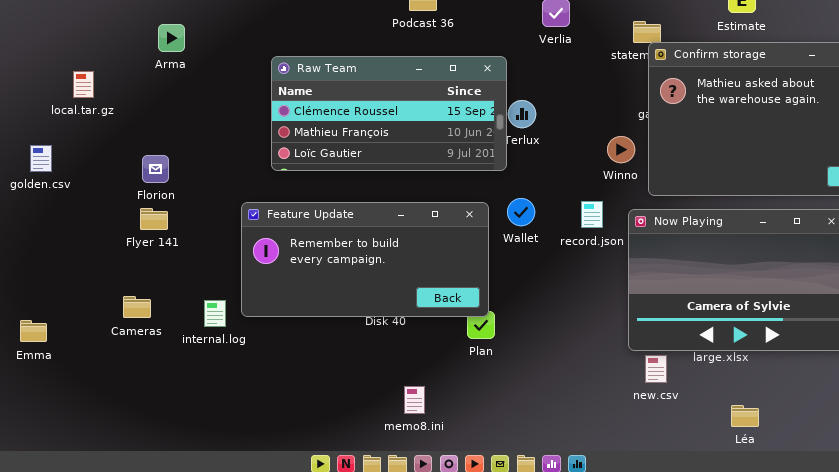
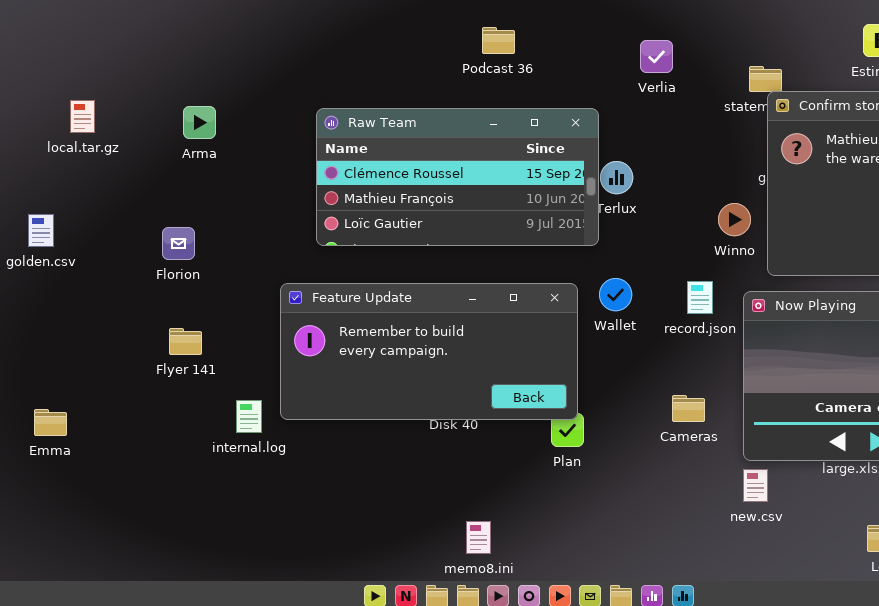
Arma: [158,24,185,52] -> [183,106,216,139], moved
local.tar.gz: [73,71,94,98] -> [70,100,95,133], moved
Flyer 141: [140,208,168,230] -> [169,328,202,355], moved
Cameras: [123,296,151,318] -> [672,395,705,422], moved
Emma: [20,320,47,342] -> [34,409,67,436], moved
new.csv: [645,355,667,383] -> [743,469,768,502], moved
memo8.ini: [404,386,425,414] -> [466,521,491,554], moved

